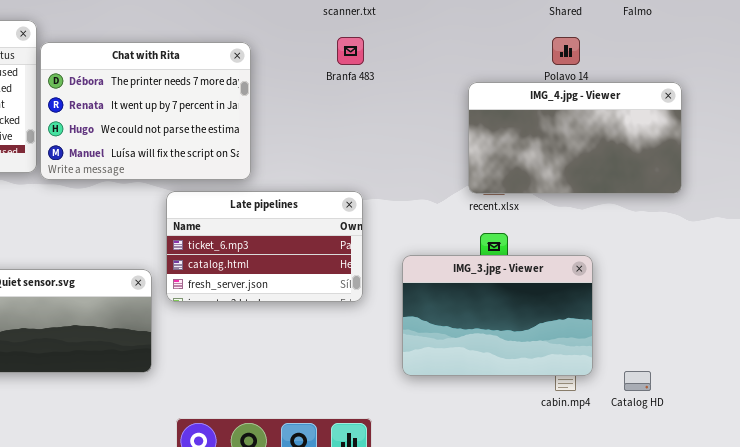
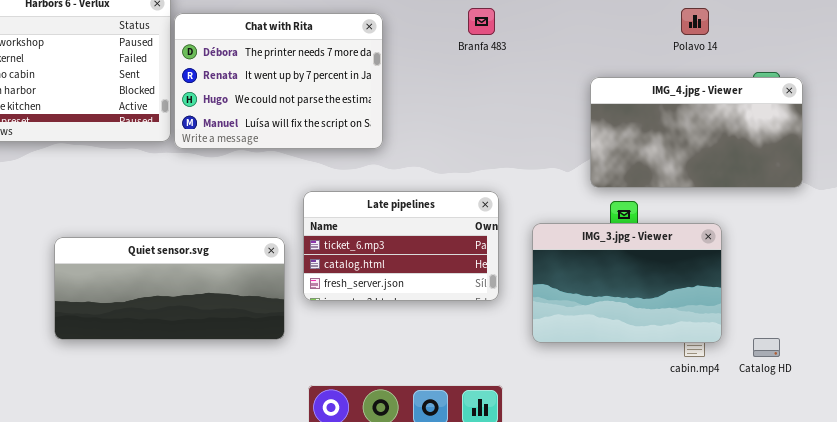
IMG_4.jpg - Viewer: [468,82,682,194] -> [590,77,803,188], moved
Late pipelines: [166,191,363,302] -> [303,191,499,301], moved

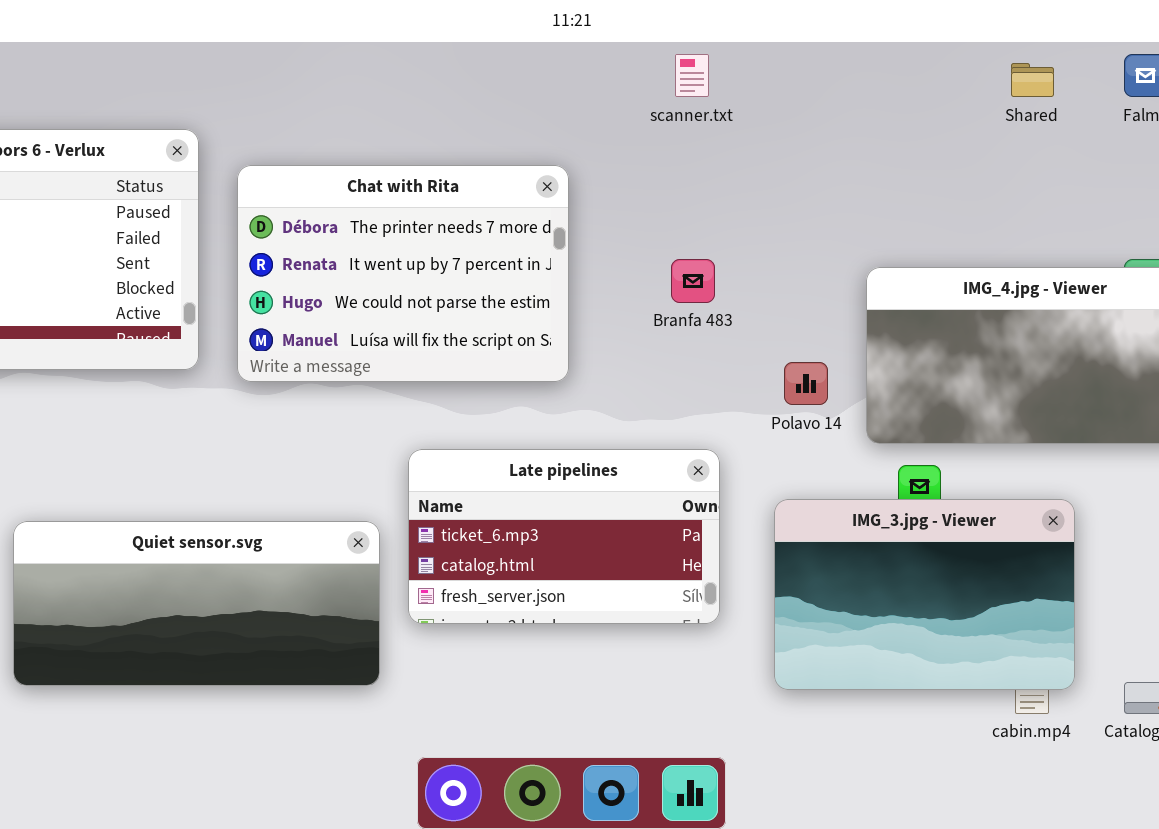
Branfa 483: [468,8,495,35] -> [671,259,715,303], moved
Polavo 14: [681,8,709,35] -> [784,362,828,405], moved
Chat with Rita: [174,13,383,149] -> [237,165,569,382], moved

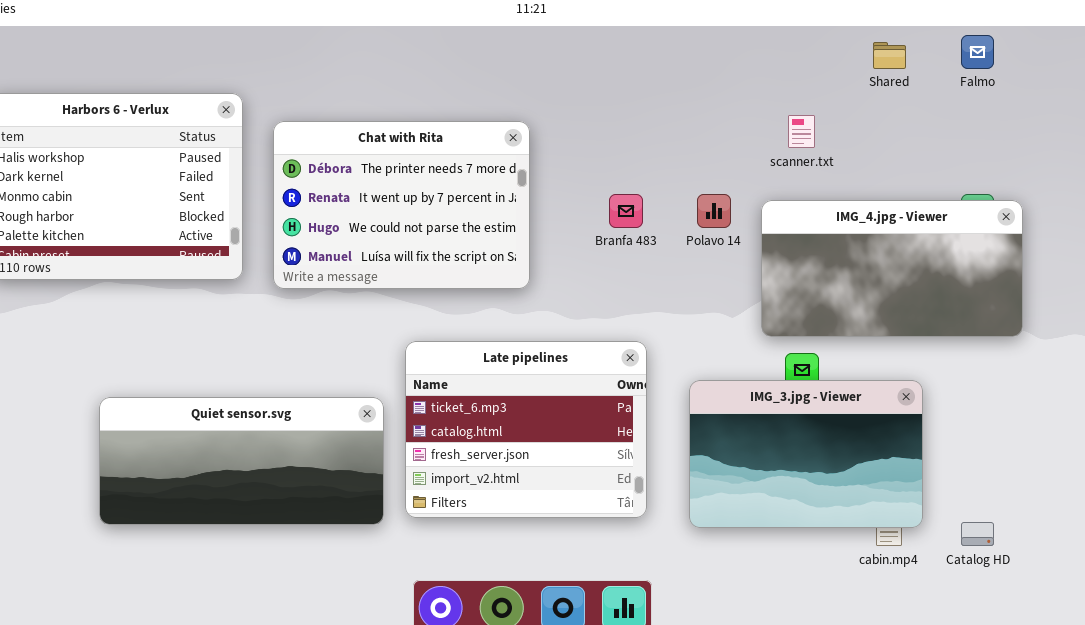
scanner.txt: [675,54,709,97] -> [788,115,815,148], moved
Polavo 14: [784,362,828,405] -> [697,194,731,228], moved
Late pipelines: [408,449,720,624] -> [405,341,647,518], resized

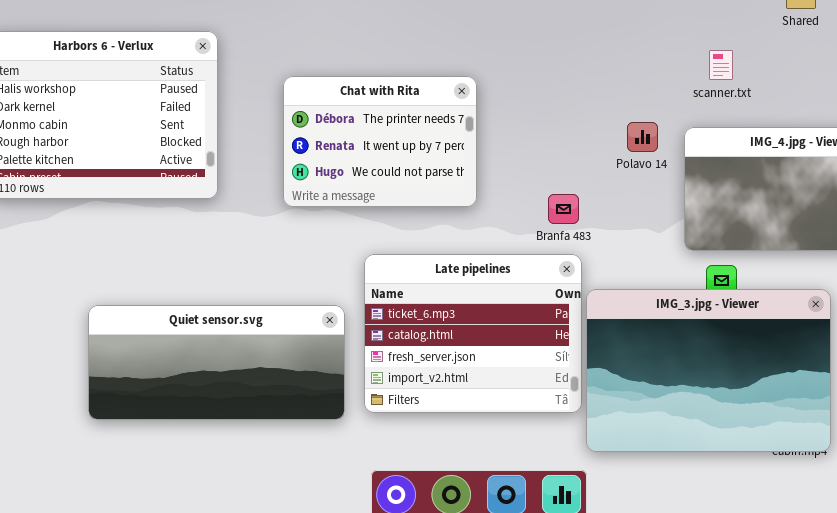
Chat with Rita: [273,121,530,289] -> [283,76,477,207], resized
Branfa 483: [609,194,643,228] -> [548,194,579,224], moved
IMG_3.jpg - Viewer: [689,380,923,528] -> [586,289,831,452], resized

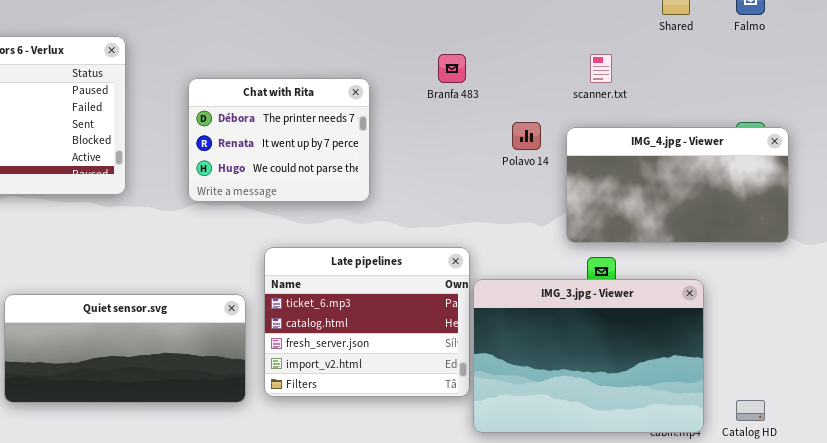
Branfa 483: [548,194,579,224] -> [438,54,466,83], moved

